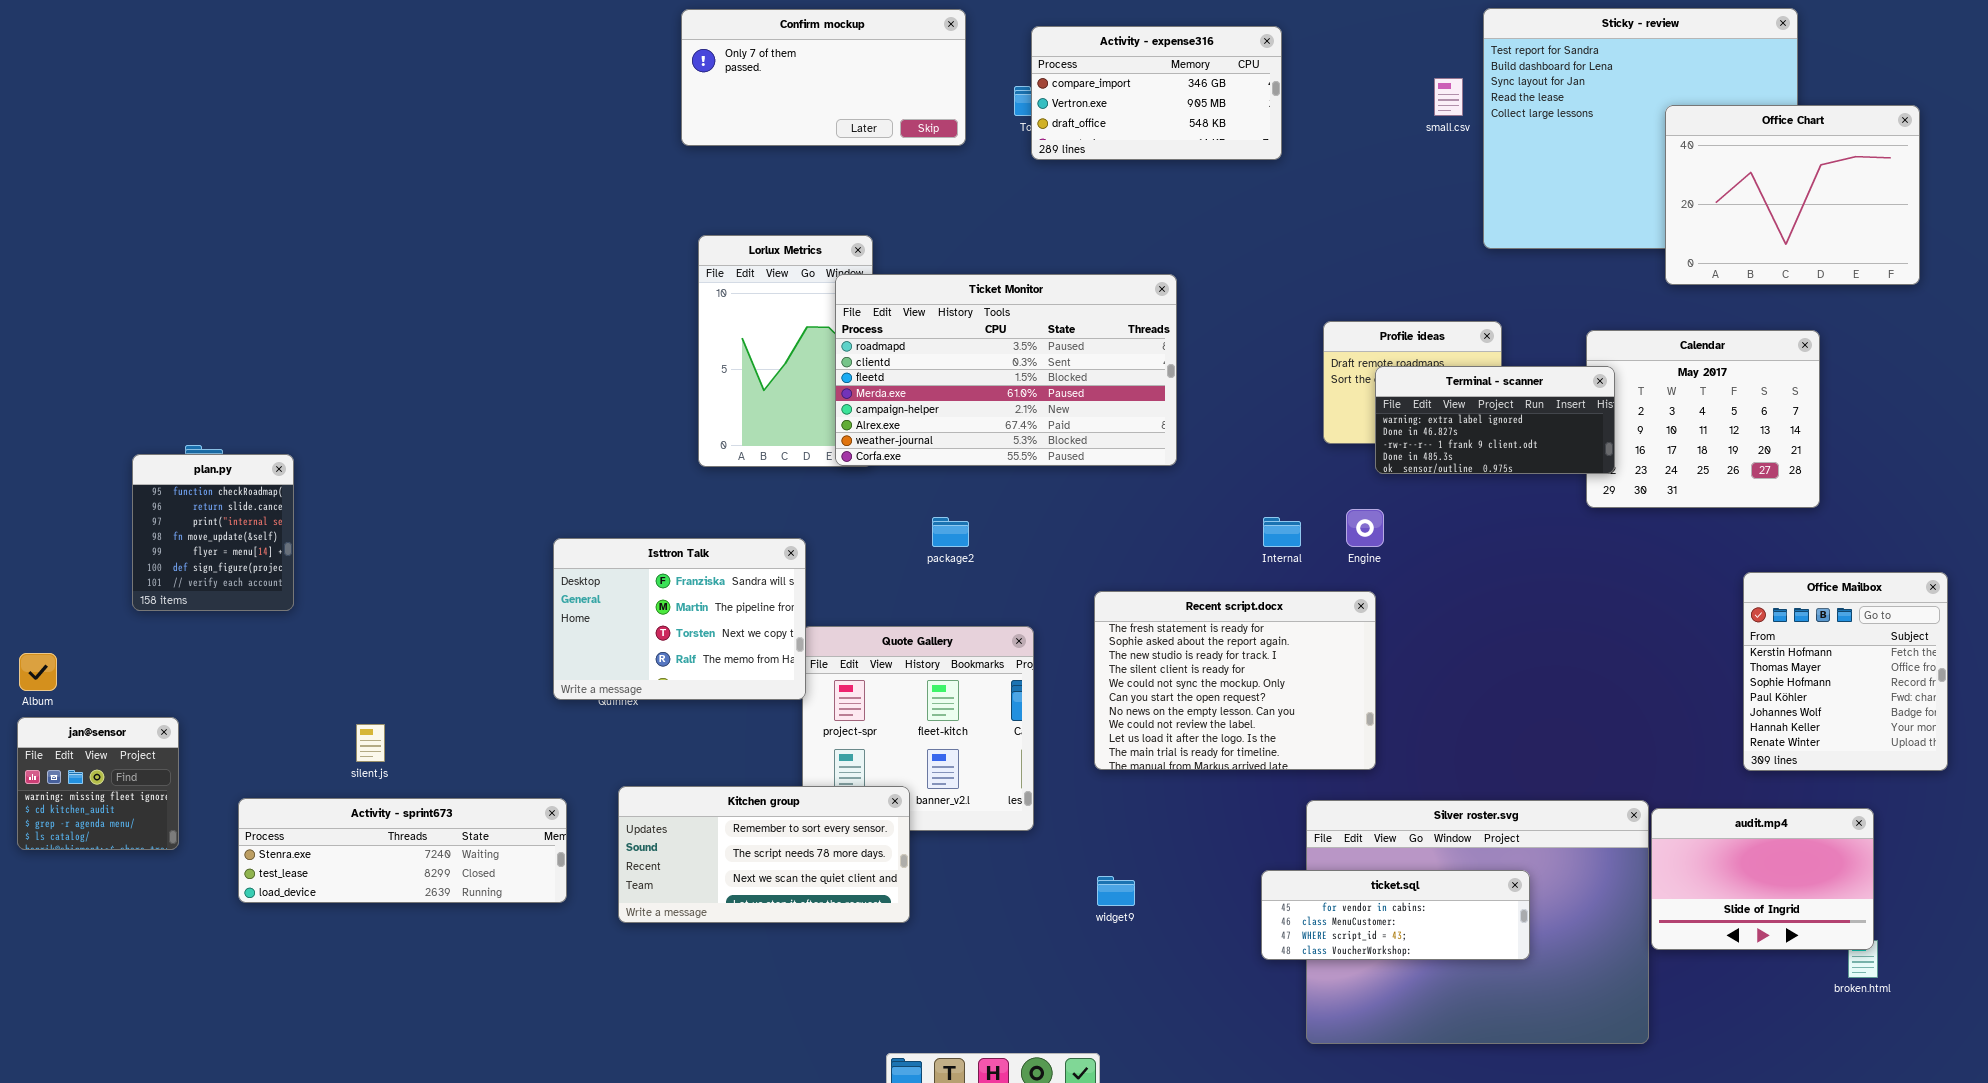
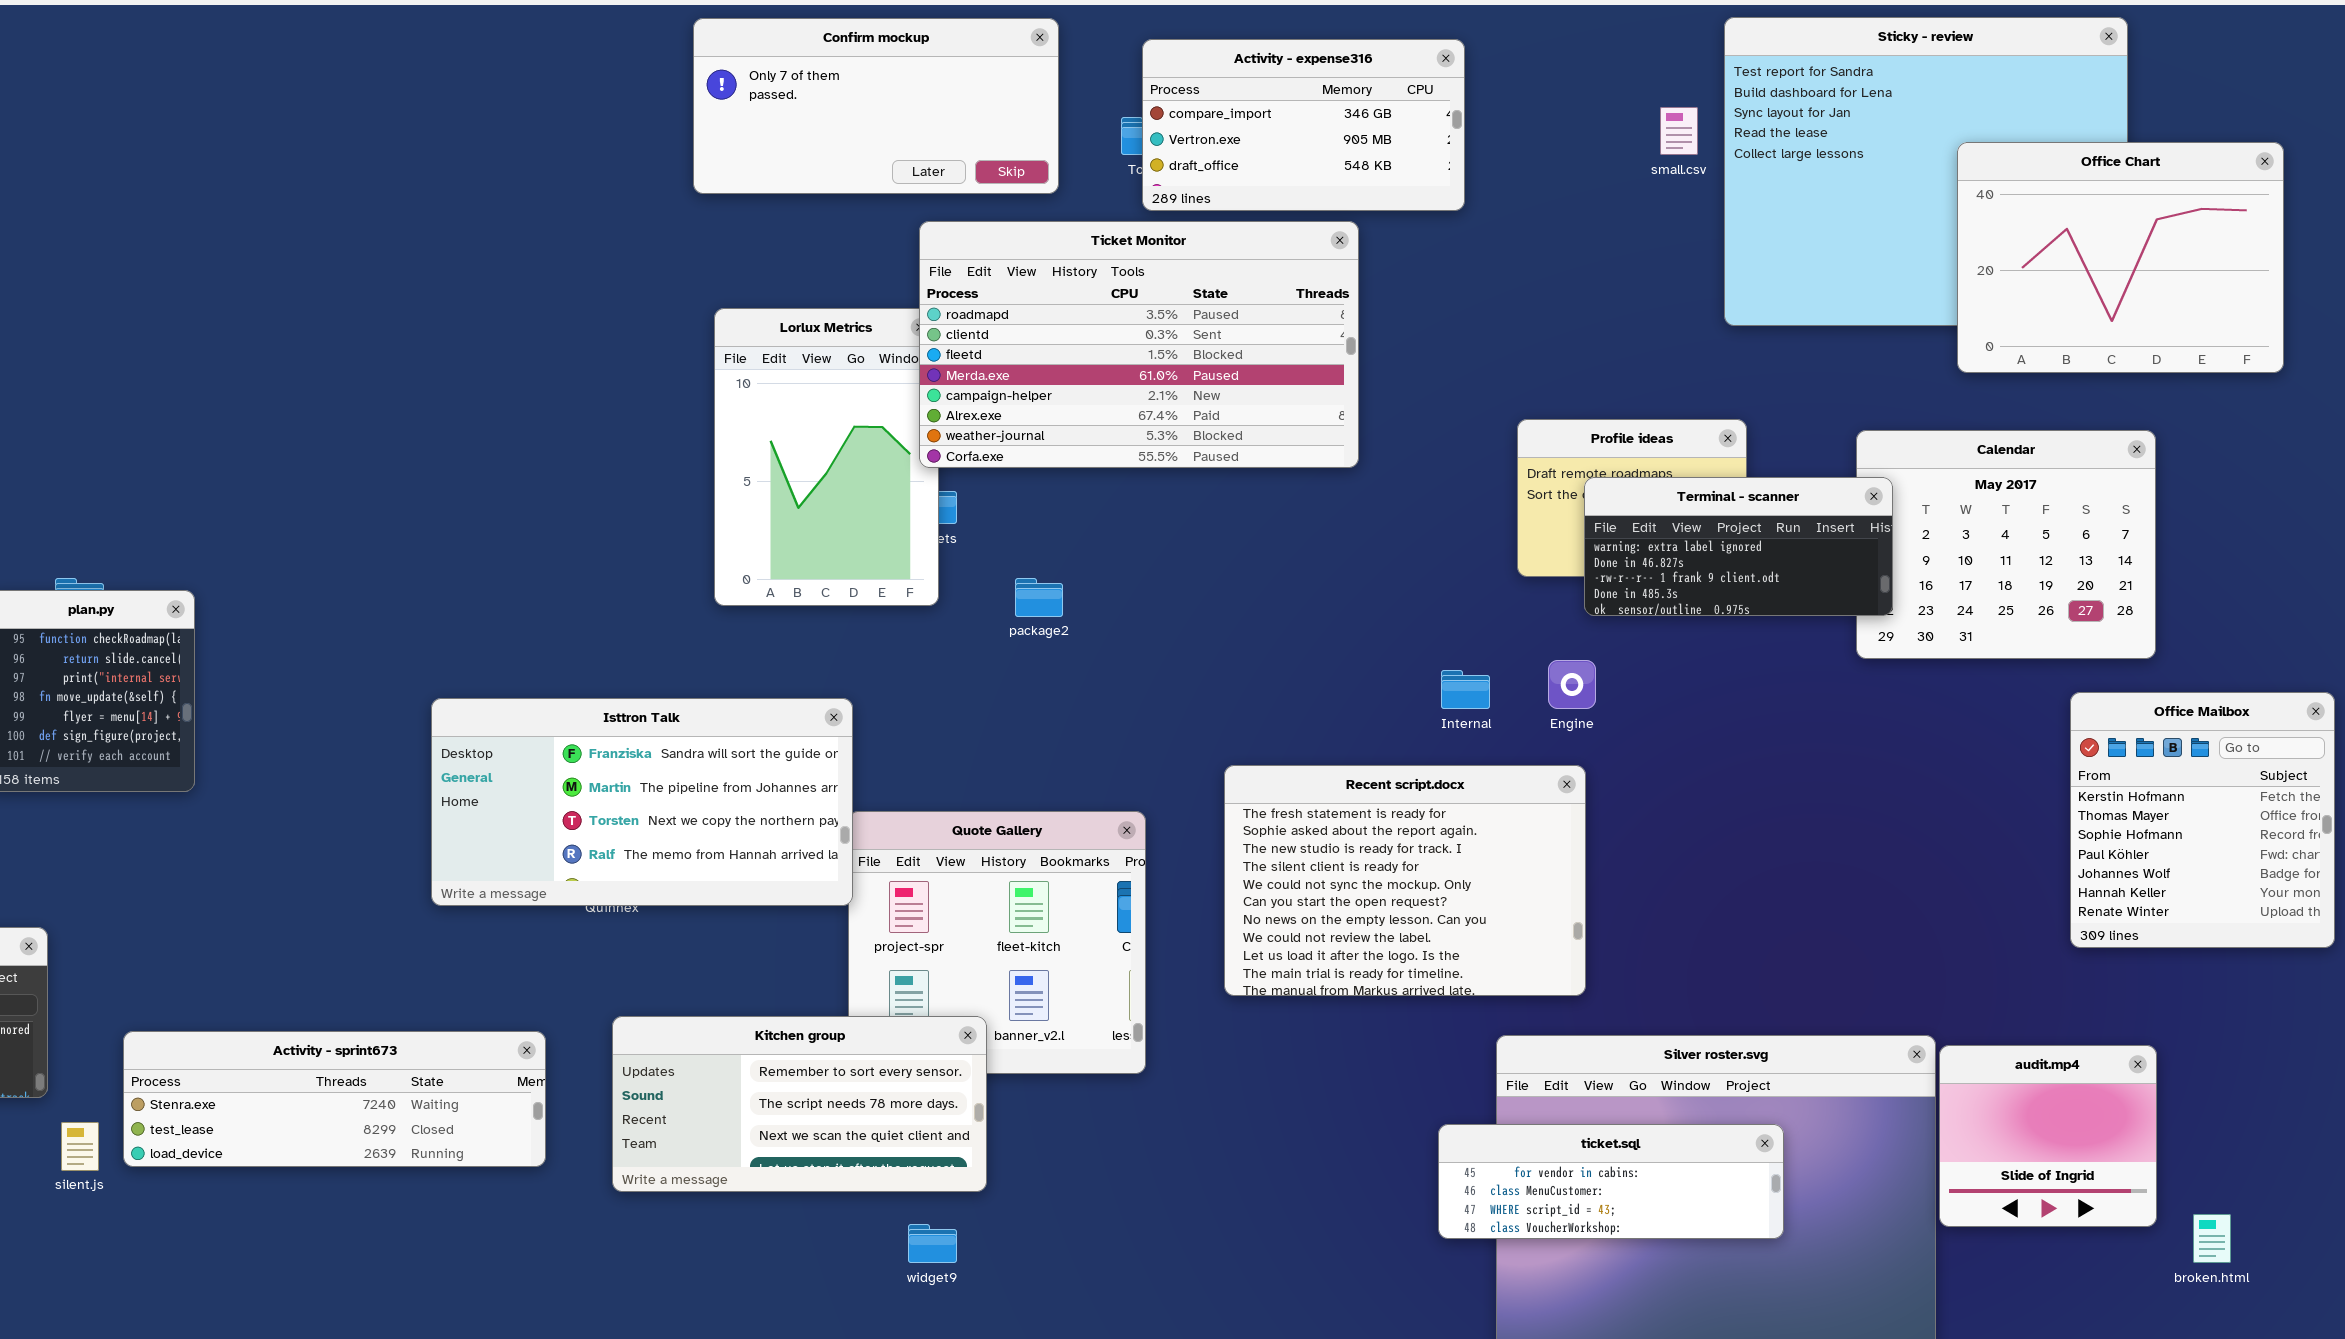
Ticket Monitor: [835,274,1177,466] -> [919,221,1359,468], moved
package2: [932,517,969,547] -> [1015,578,1063,617], moved
Isttron Talk: [553,538,806,700] -> [431,698,853,906], resized
Office Mailbox: [1743,572,1948,771] -> [2070,692,2335,948], moved
silent.js: [356,724,385,762] -> [61,1122,99,1171], moved
audit.mp4: [1651,808,1874,950] -> [1939,1045,2157,1227], resized
widget9: [1097,876,1135,906] -> [908,1224,957,1263], moved

